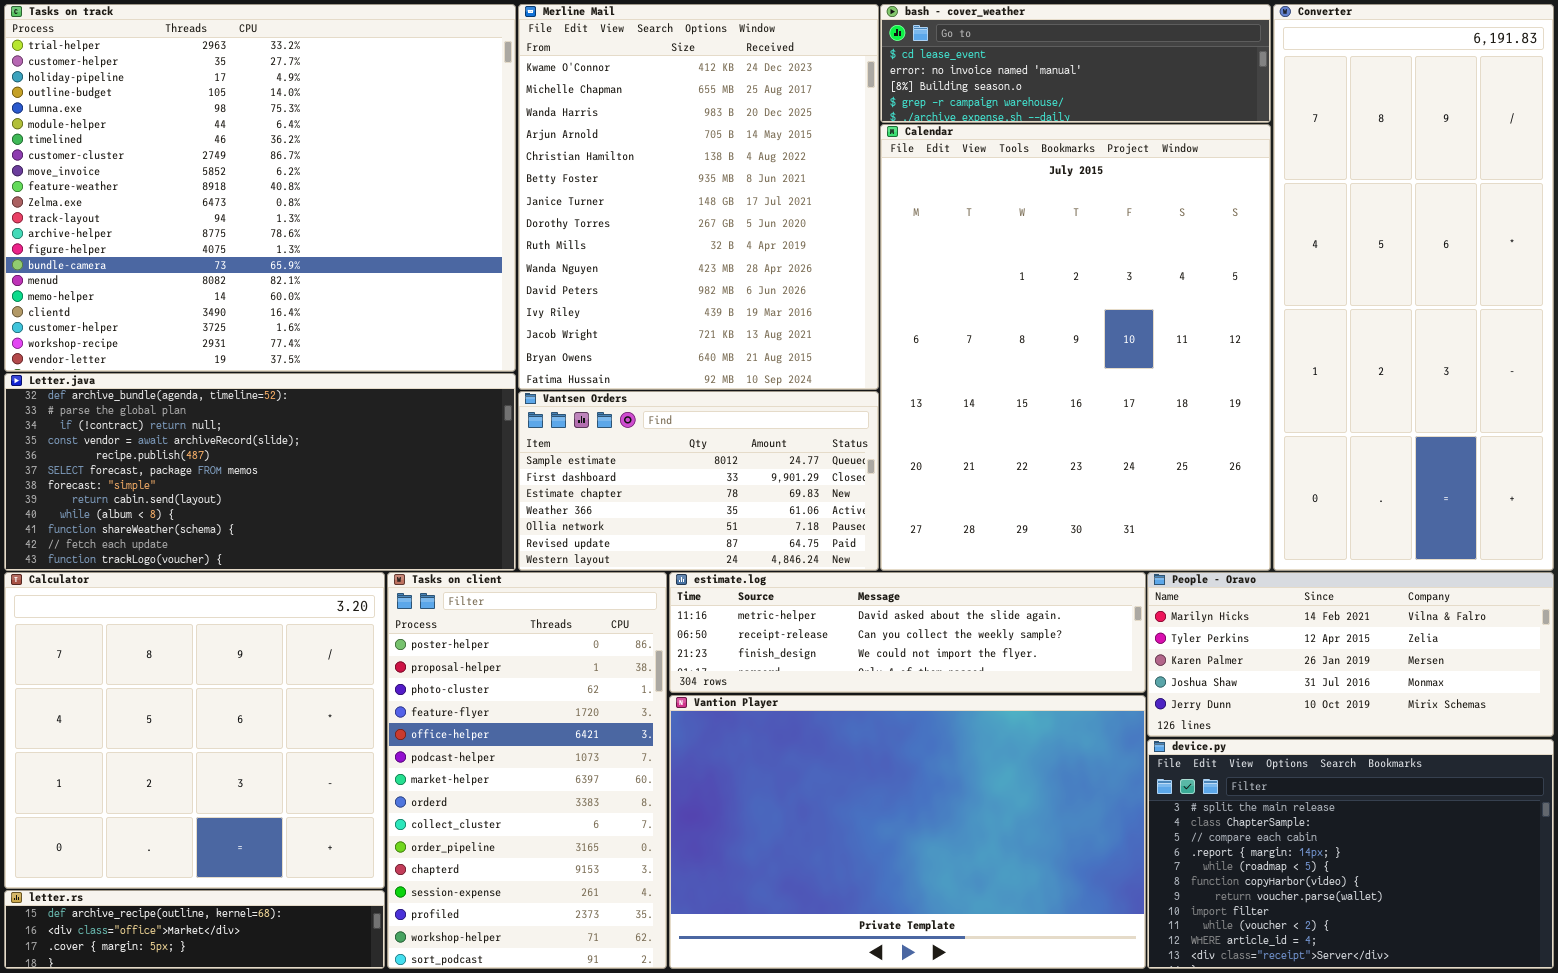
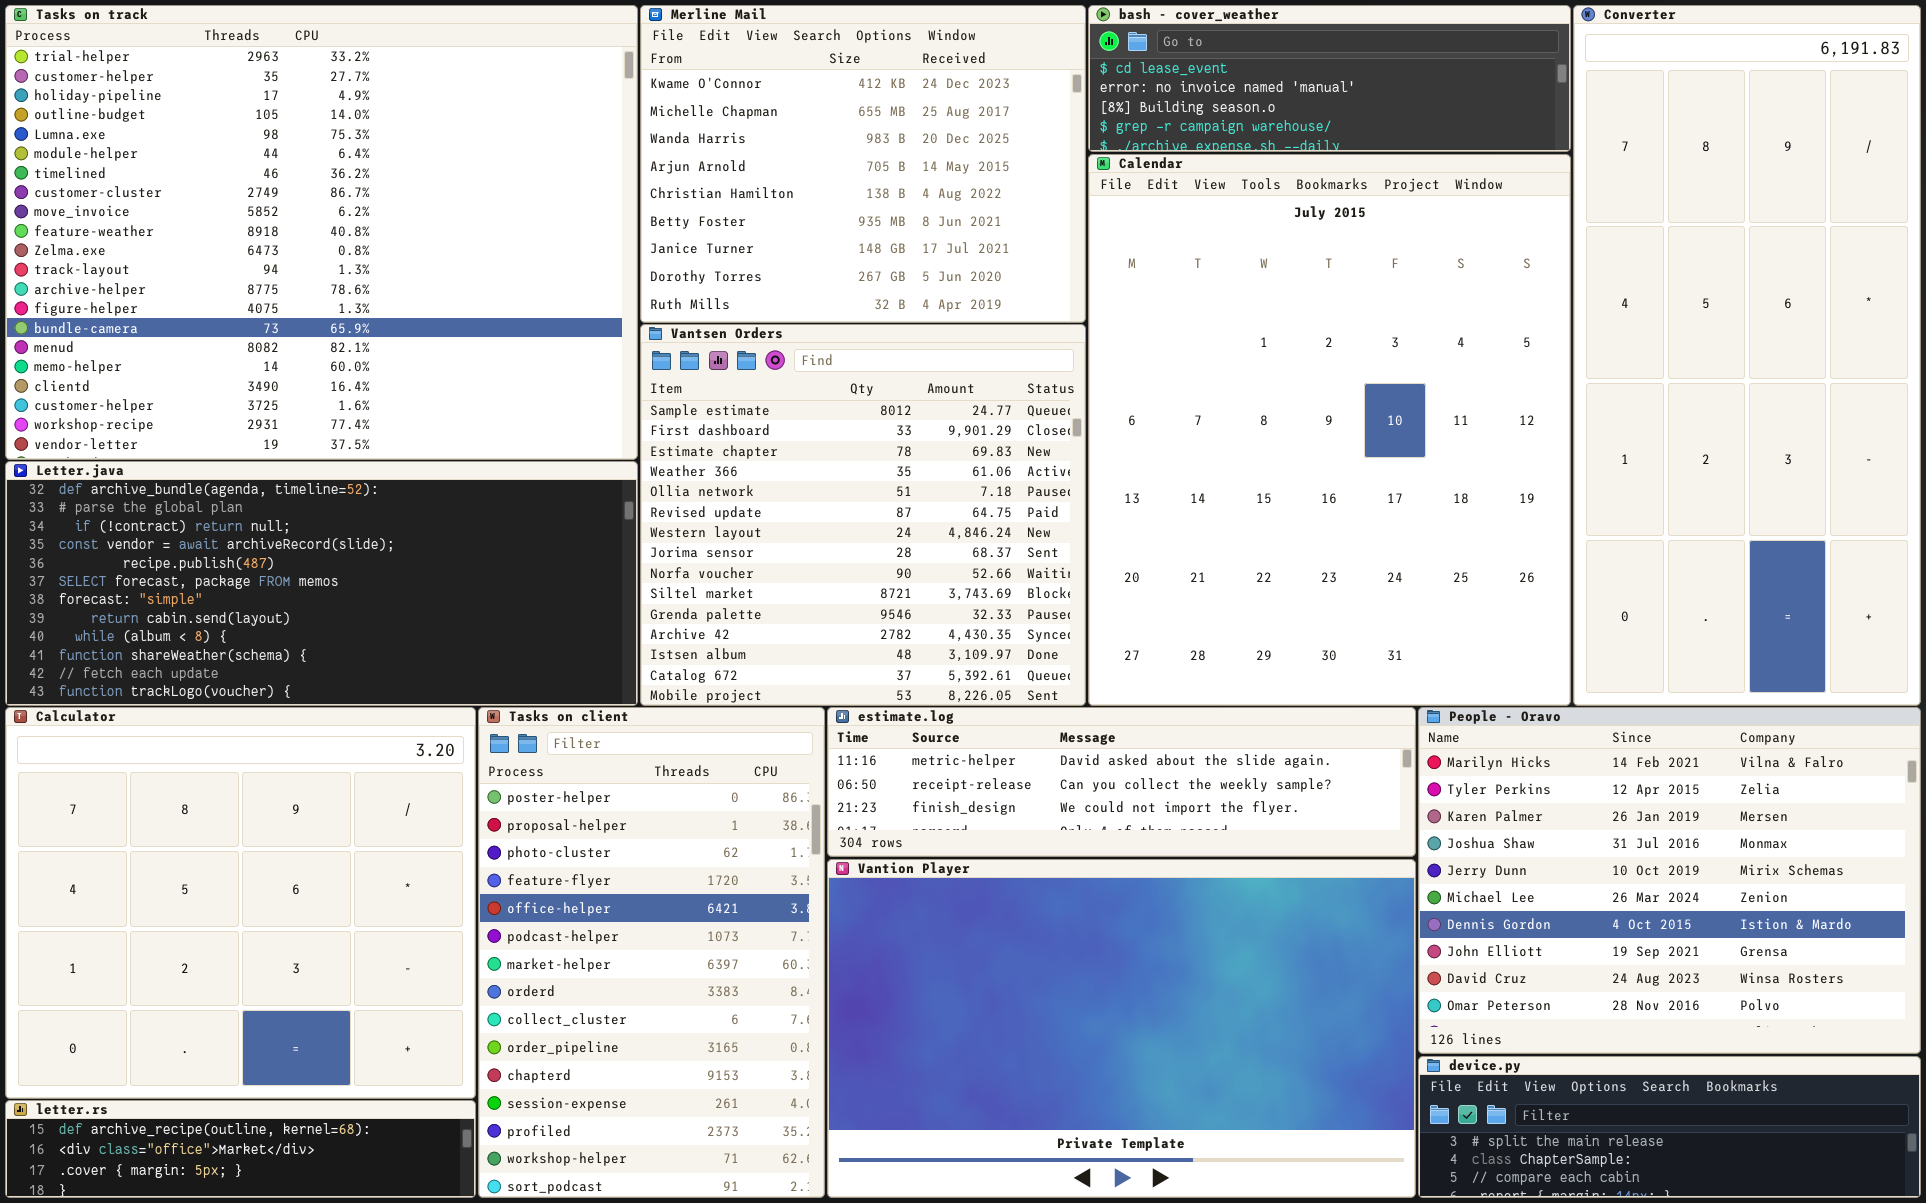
Merline Mail: [518,4,879,390] -> [640,5,1086,323], resized
Vantsen Orders: [518,391,879,571] -> [640,324,1086,706], resized
People - Oravo: [1147,572,1554,737] -> [1418,707,1921,1054], resized
device.py: [1147,739,1554,969] -> [1418,1056,1921,1198], resized

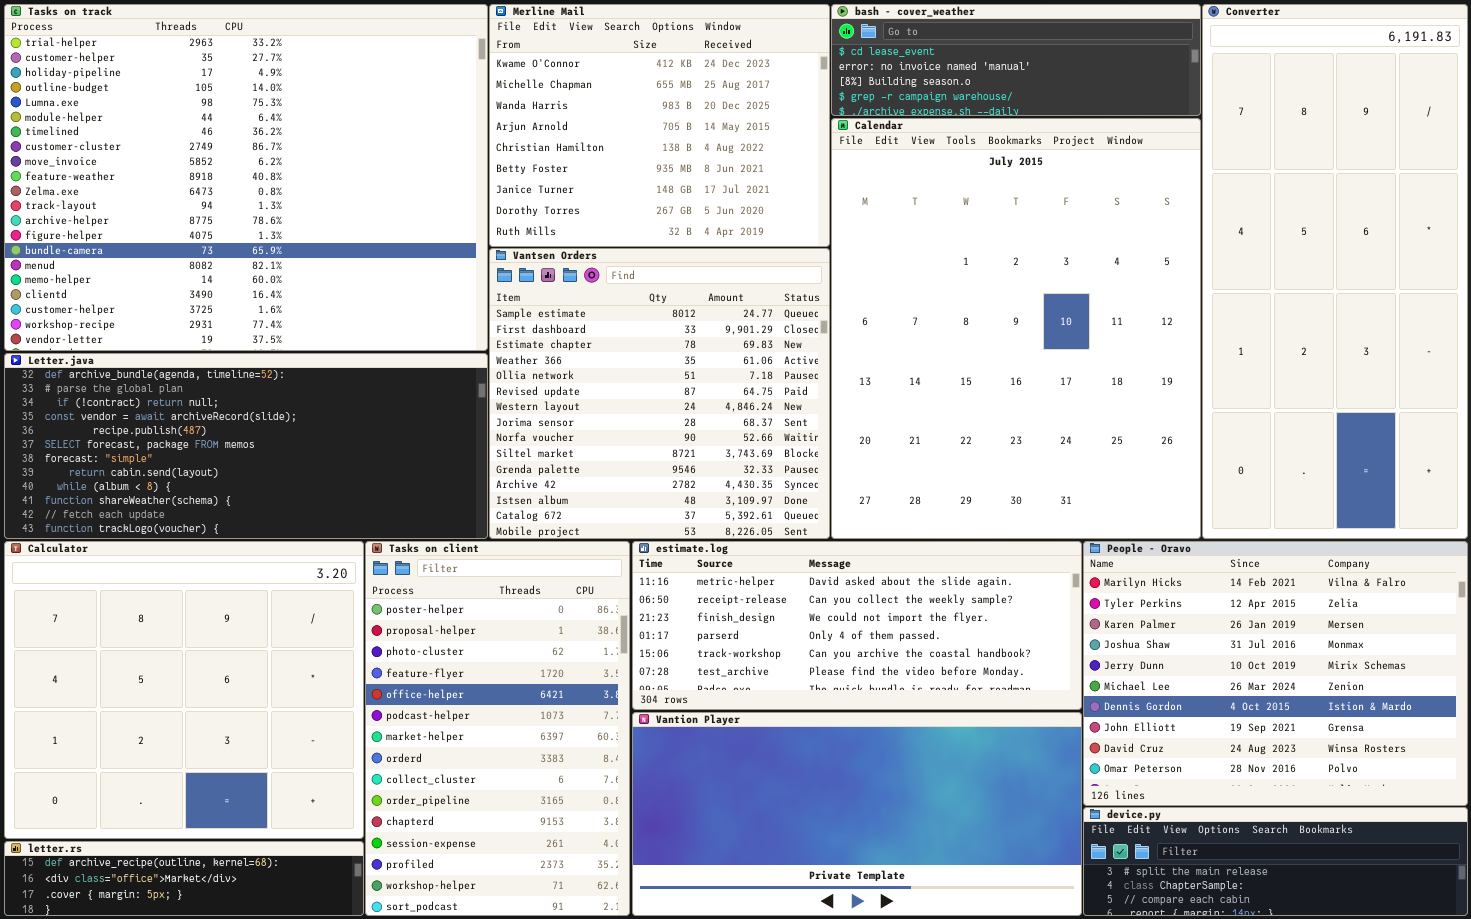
estimate.log: [827,707,1416,857] -> [632,541,1082,710], resized
Vantion Player: [827,859,1416,1198] -> [632,712,1082,916], resized

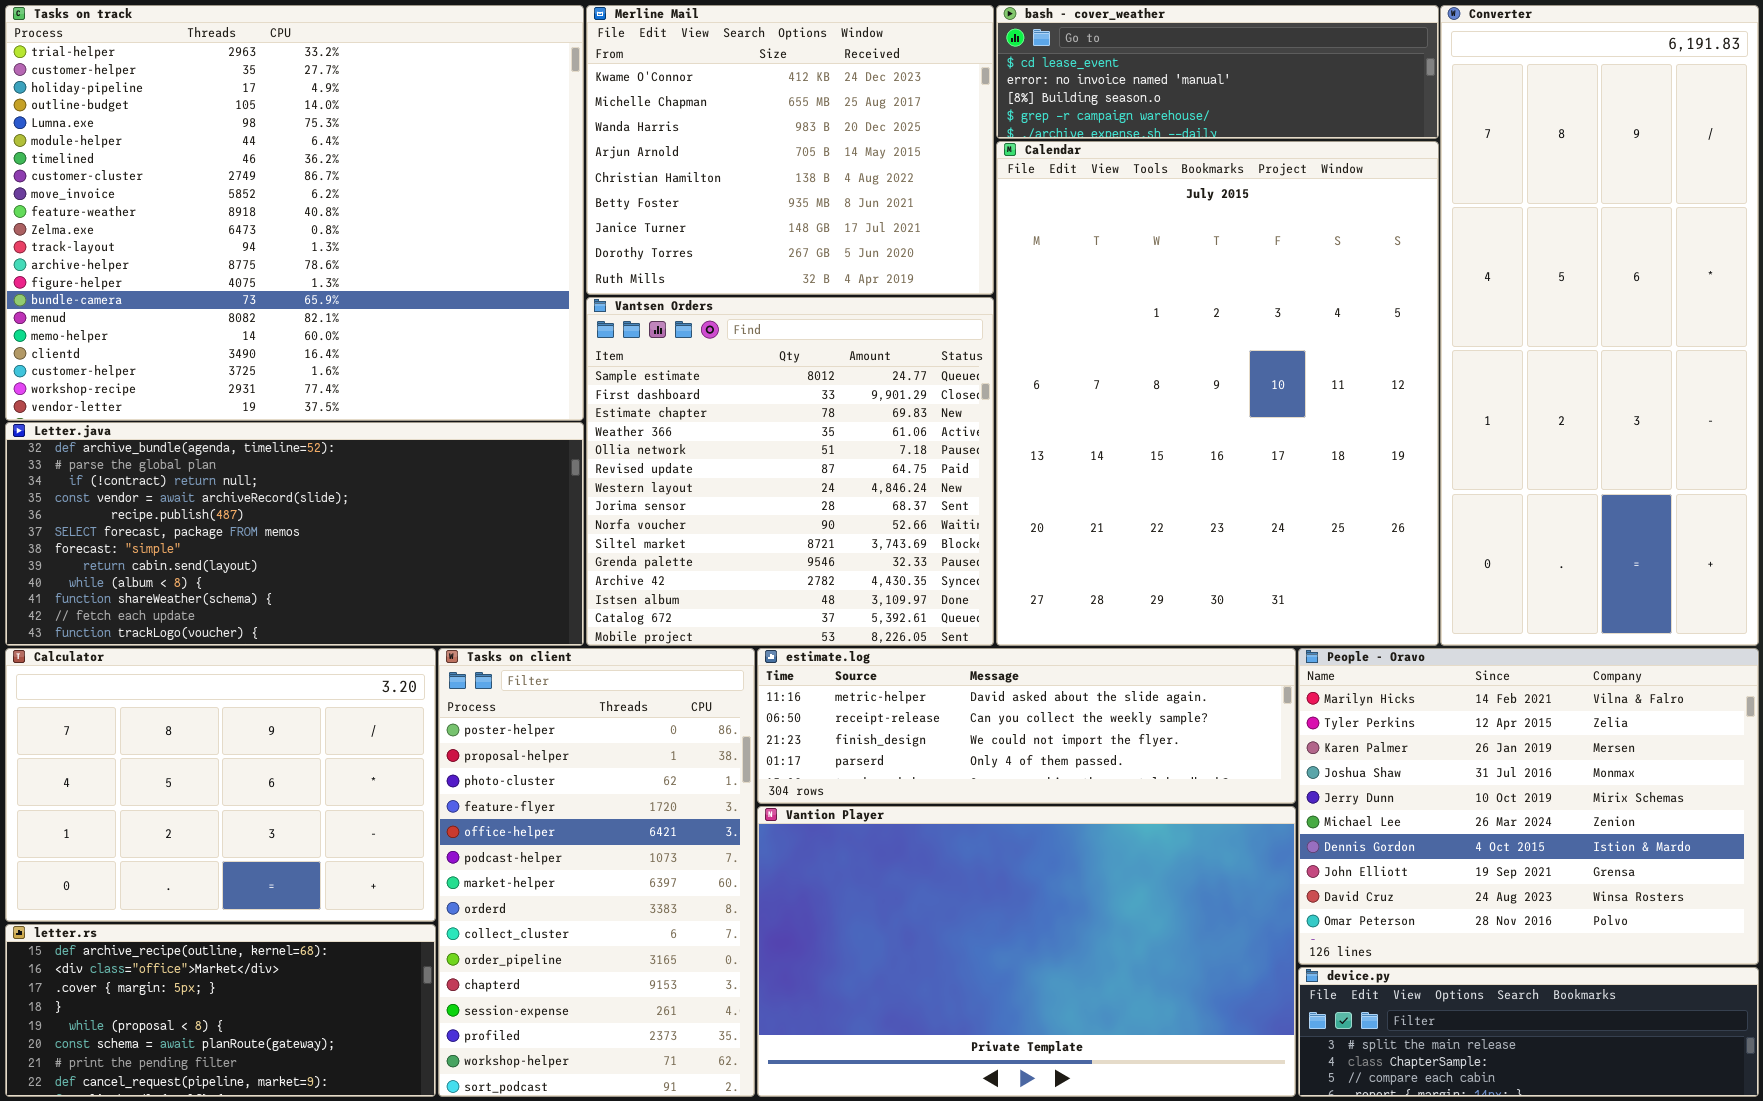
Calculator: [4,541,364,839] -> [5,648,436,922], resized
estimate.log: [632,541,1082,710] -> [757,648,1296,804], resized
Vantion Player: [632,712,1082,916] -> [757,806,1296,1097], resized
letter.rs: [4,841,364,916] -> [5,924,436,1097], resized

